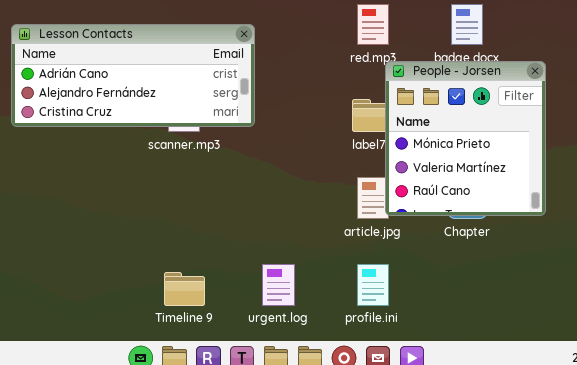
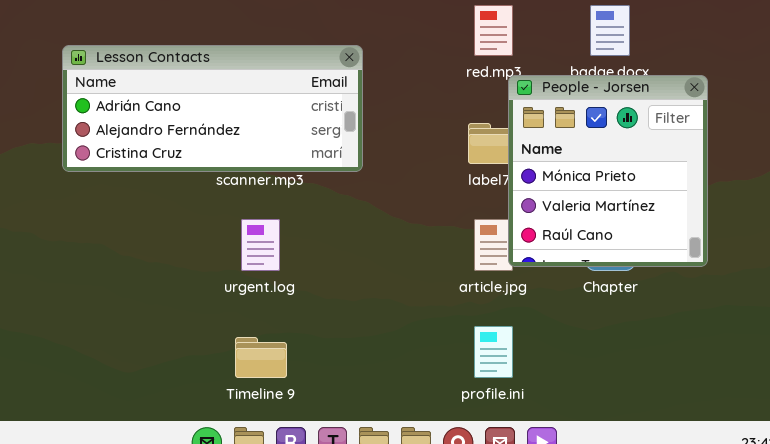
Lesson Contacts: [11,24,255,127] -> [62,45,363,172], moved
urgent.log: [262,264,295,306] -> [241,219,280,271], moved

